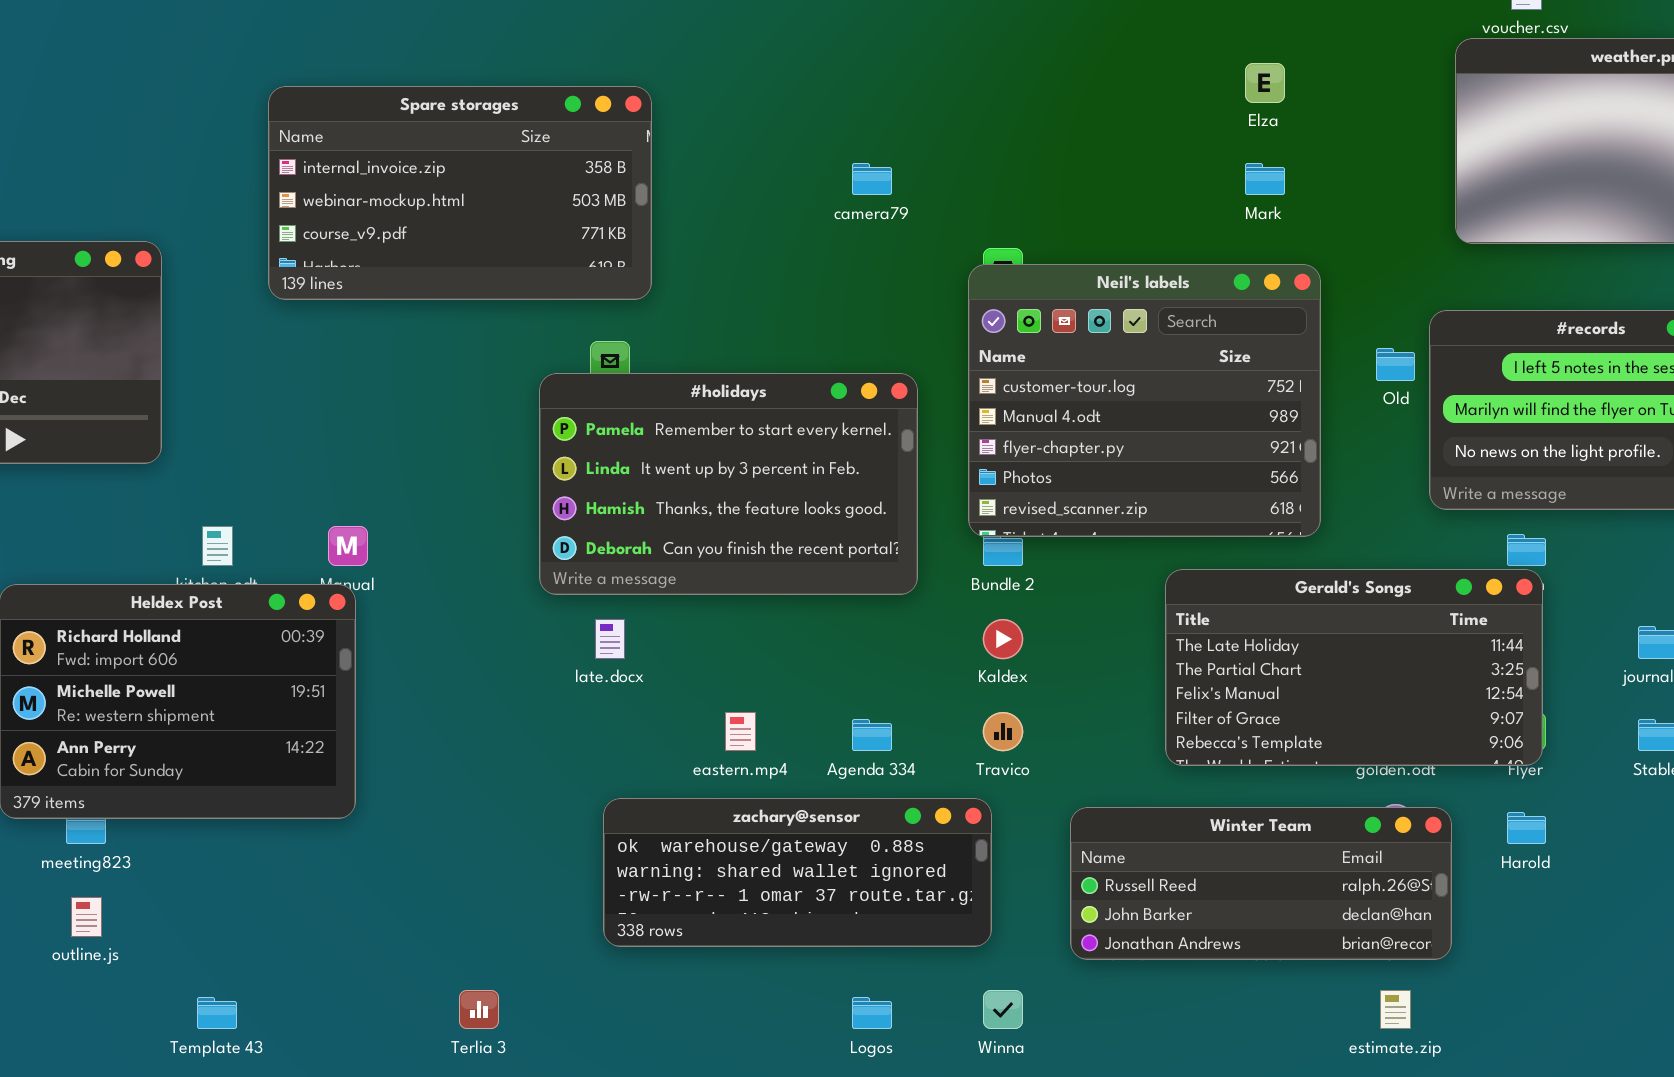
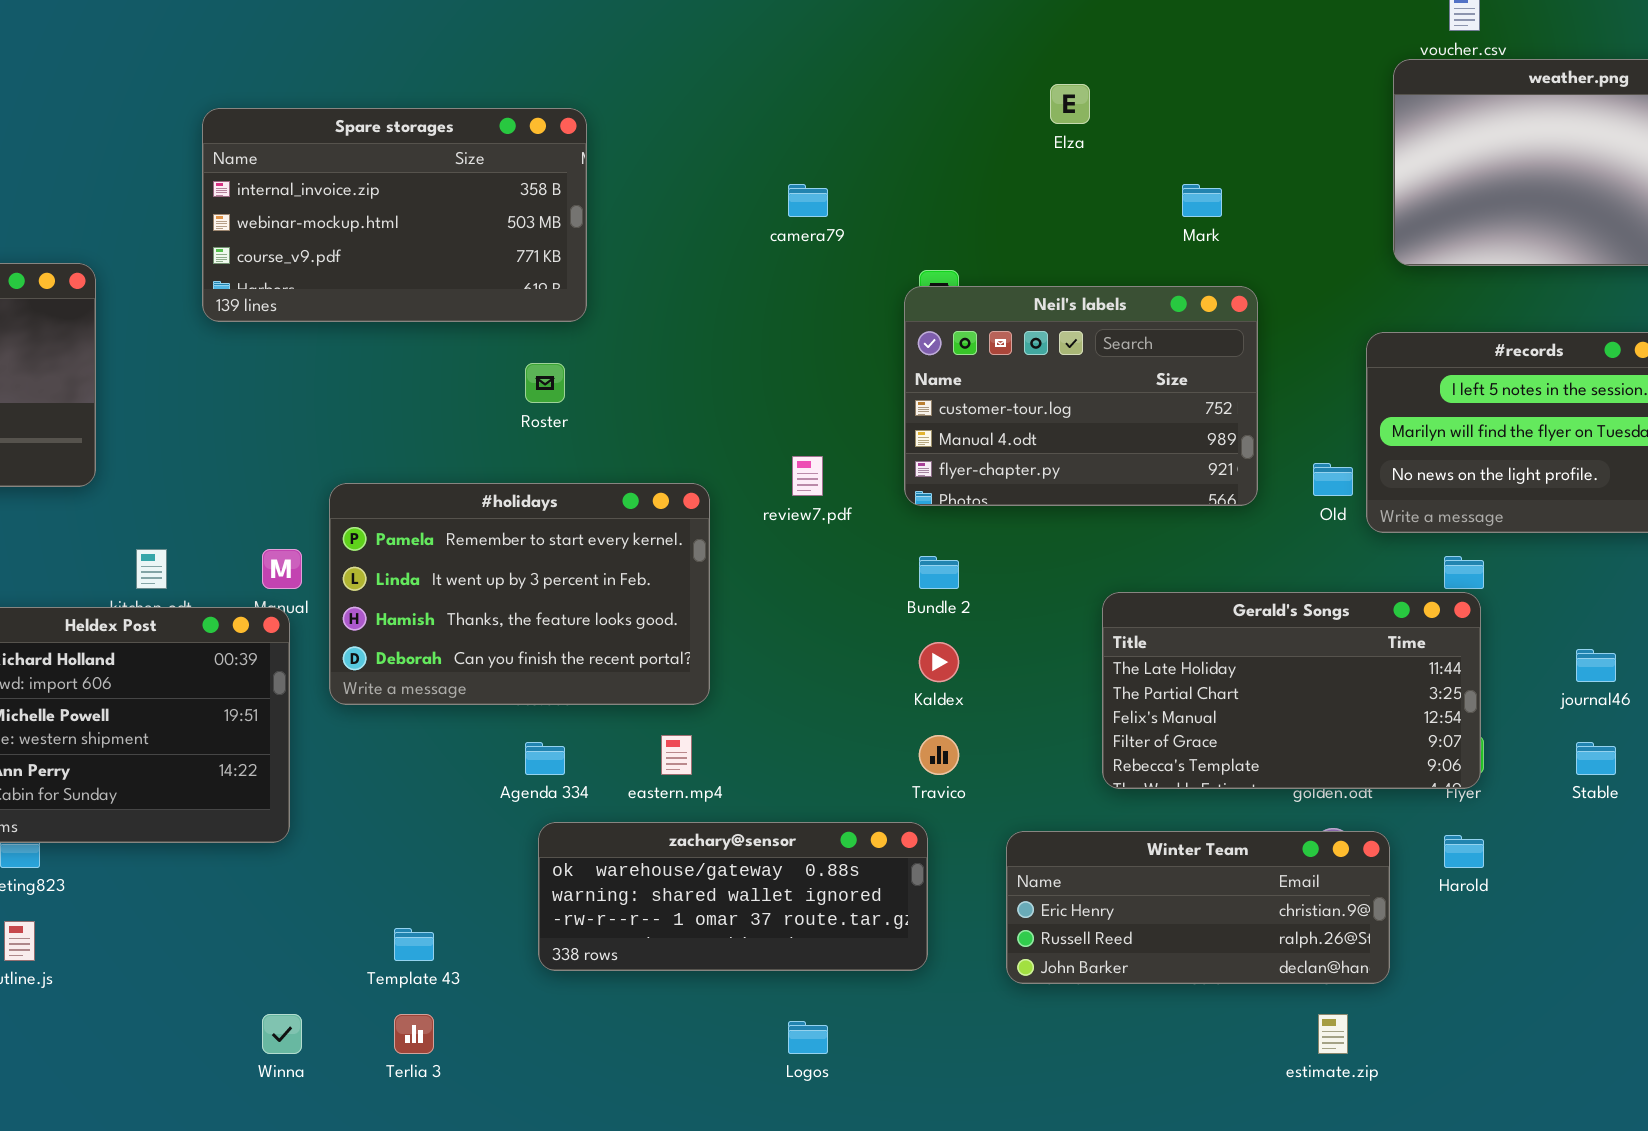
Elza: [1245,63,1285,103] -> [1050,84,1090,124], moved
Neil's labels: [968,264,1321,537] -> [904,286,1258,506], resized
Old: [1376,348,1415,381] -> [1313,463,1353,496], moved
#holidays: [539,373,918,595] -> [329,483,710,705], moved
Agenda 334: [852,719,892,751] -> [525,742,565,775], moved
Winter Team: [1070,807,1452,960] -> [1006,831,1390,984], scrolled up 1 row
Winna: [983,990,1023,1029] -> [262,1014,302,1054], moved
Template 43: [197,997,237,1029] -> [394,928,434,961], moved

